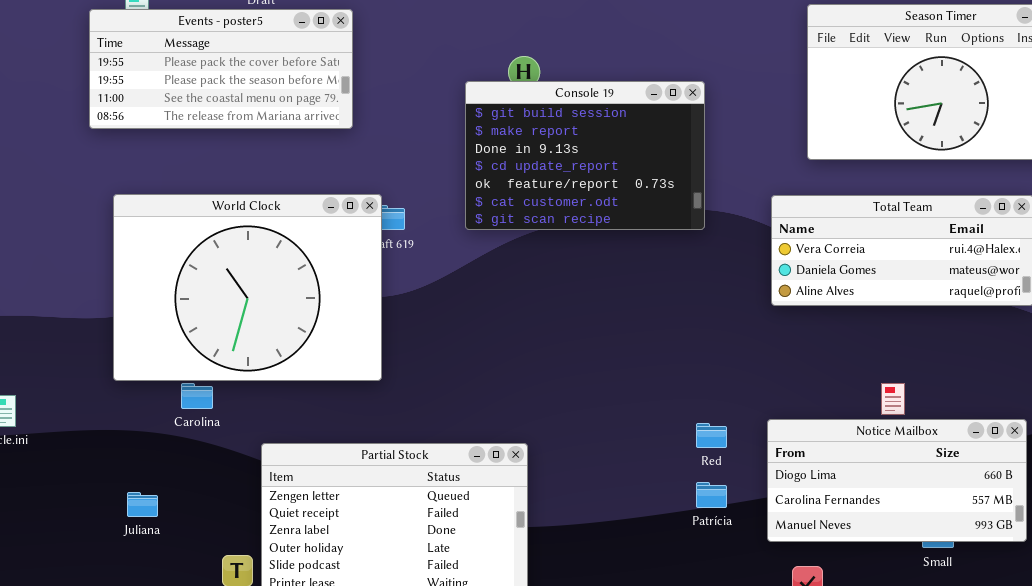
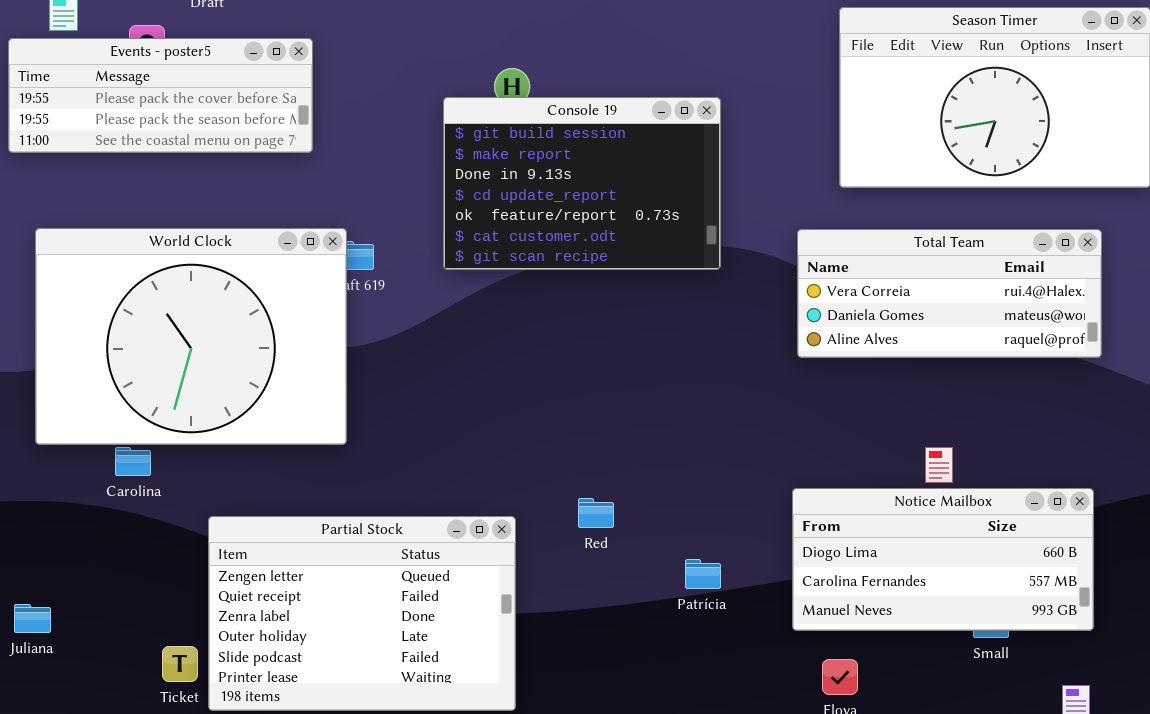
Events - poster5: [89,9,353,129] -> [8,38,313,153], resized
Red: [696,423,727,448] -> [578,498,614,528], moved
Patrícia: [696,482,727,508] -> [685,559,721,589], moved
Juliana: [127,492,158,517] -> [14,604,51,633], moved

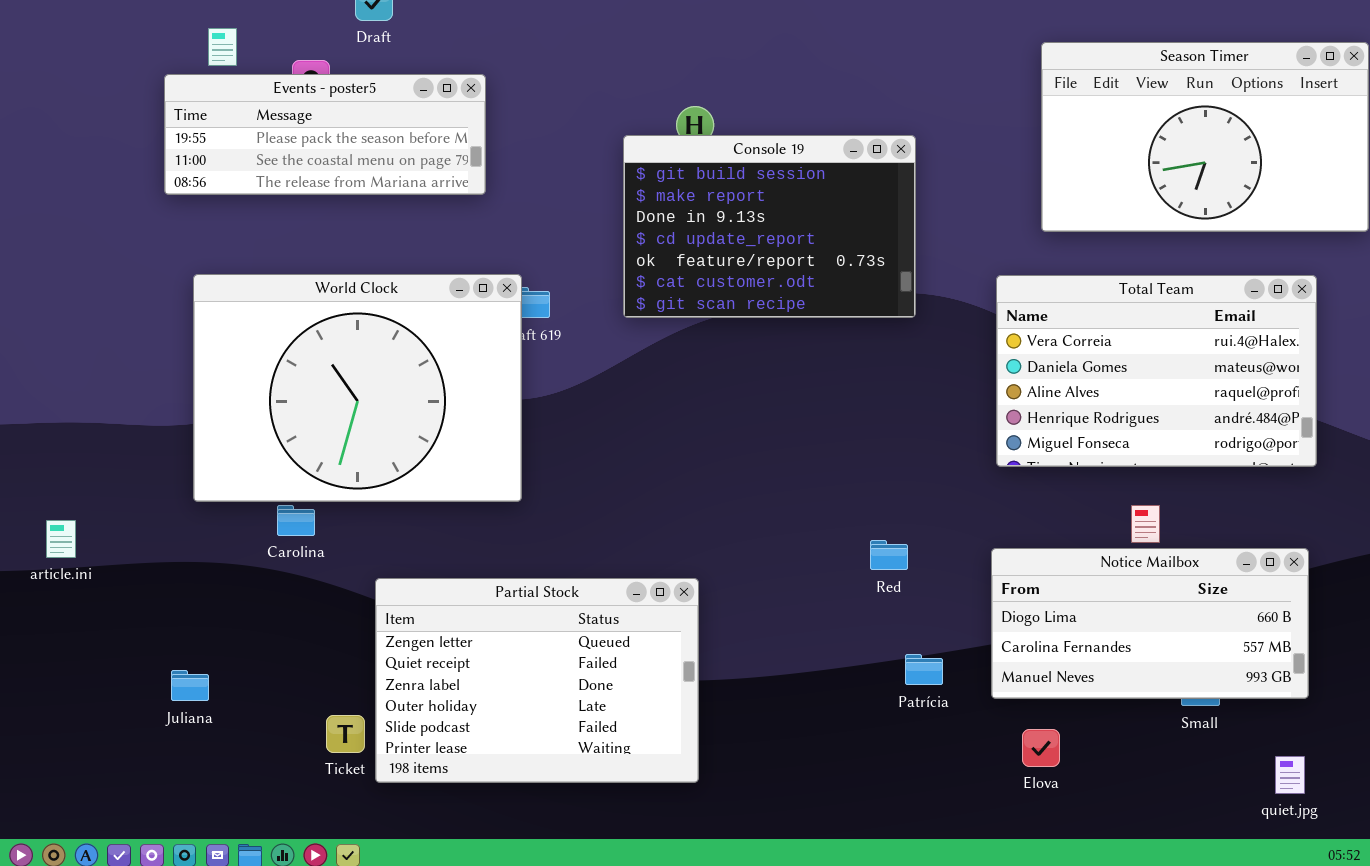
Events - poster5: [8,38,313,153] -> [164,74,486,195], scrolled down 1 row
Total Team: [797,229,1102,358] -> [996,275,1317,467], resized
Red: [578,498,614,528] -> [870,540,908,570], moved
Patrícia: [685,559,721,589] -> [905,654,943,685], moved

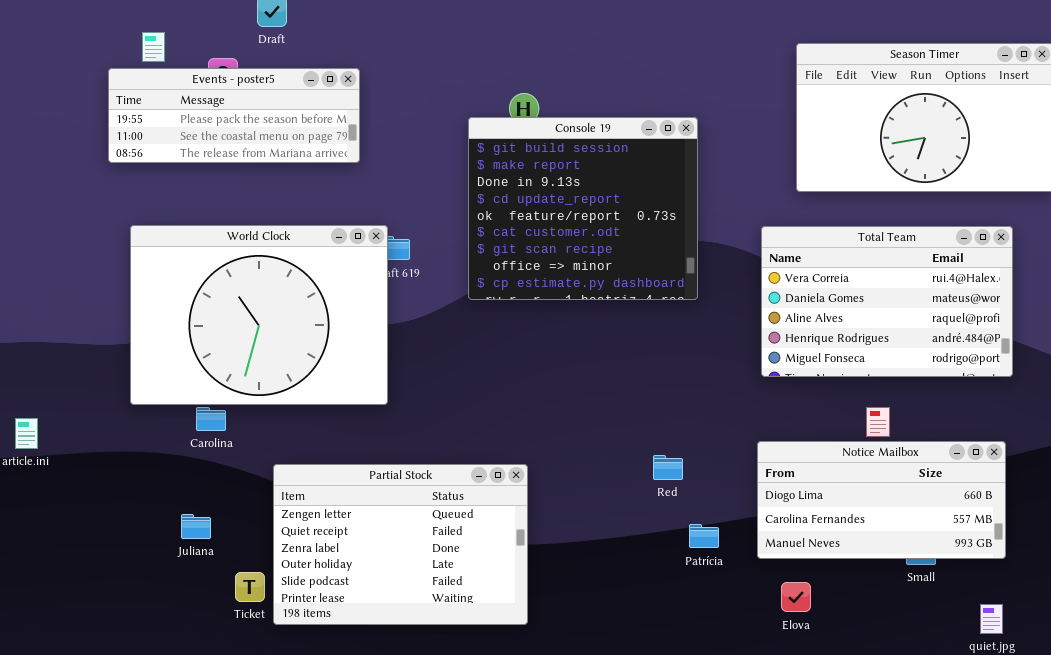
Console 19: [623,135,916,318] -> [468,117,698,300], resized
Red: [870,540,908,570] -> [653,455,683,480], moved
Juliana: [171,670,209,701] -> [181,514,211,539], moved

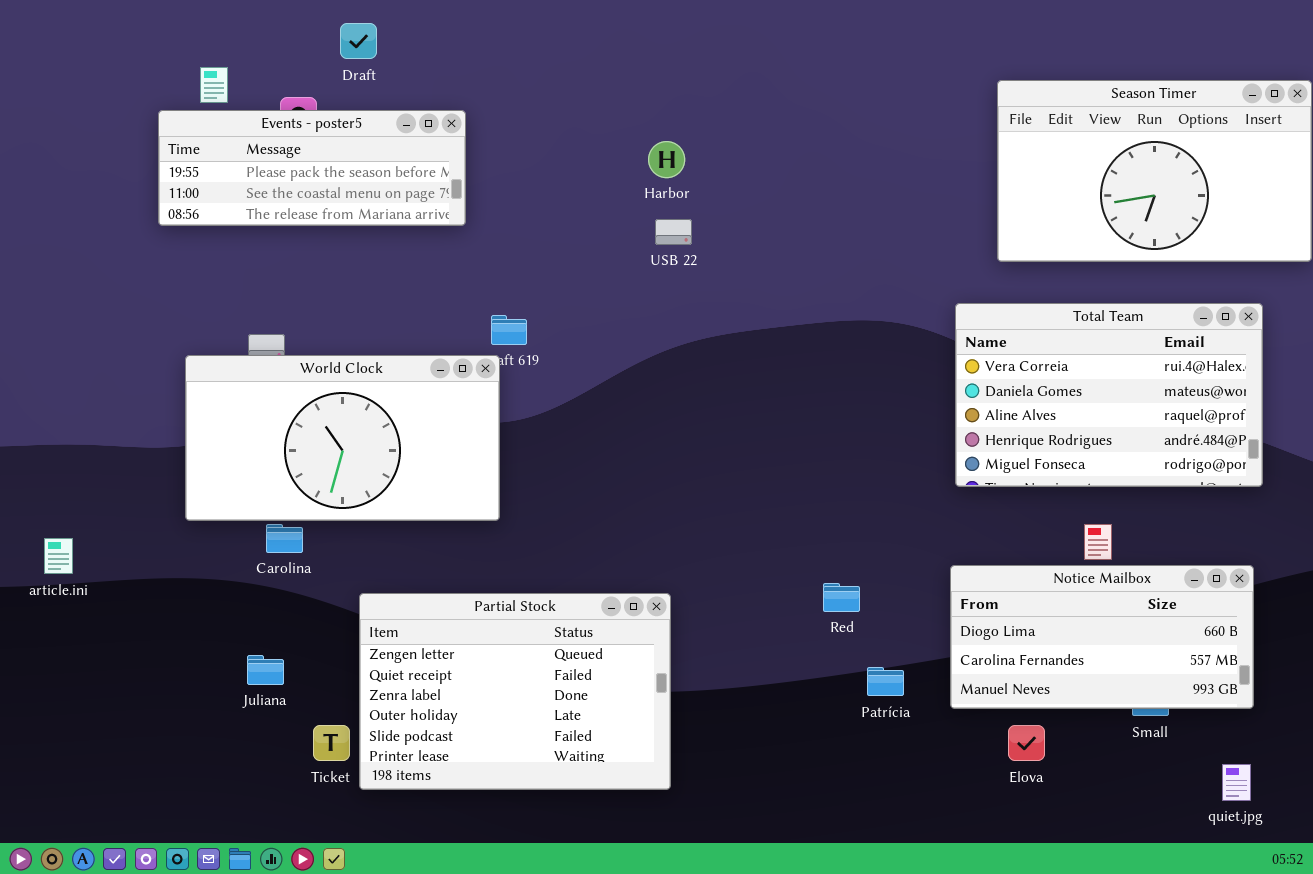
Console 19: [468,117,698,300] -> none, closed
World Clock: [130,225,388,405] -> [185,355,500,521], resized
Elova: [781,582,811,612] -> [1008,725,1045,761], moved

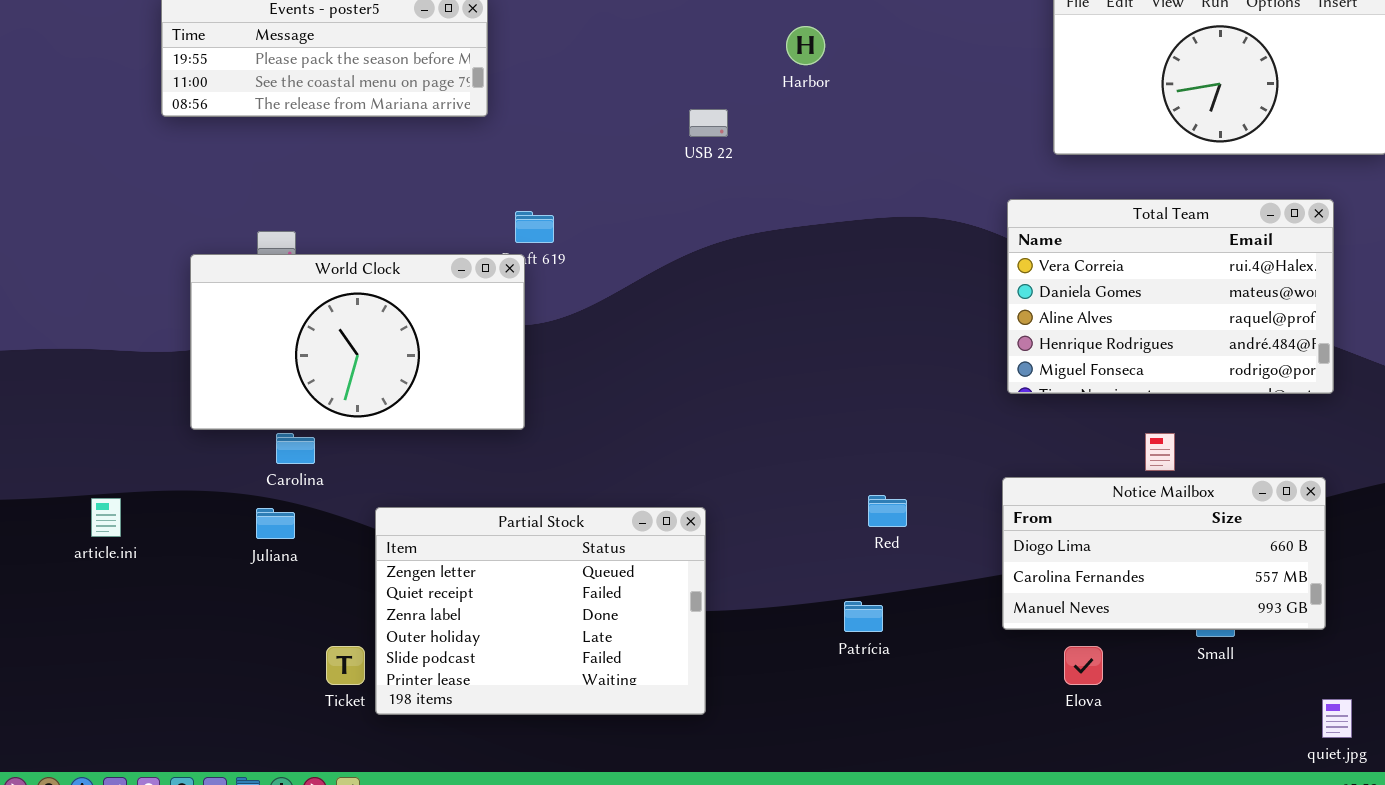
Harbor: [648,141,685,178] -> [786,26,825,65], moved
article.ini: [44,538,73,574] -> [91,498,121,537], moved
Juliana: [247,655,284,685] -> [256,508,295,539], moved
Patrícia: [867,667,904,696] -> [844,601,883,632], moved
quiet.jpg: [1222,764,1251,801] -> [1322,699,1352,738], moved

